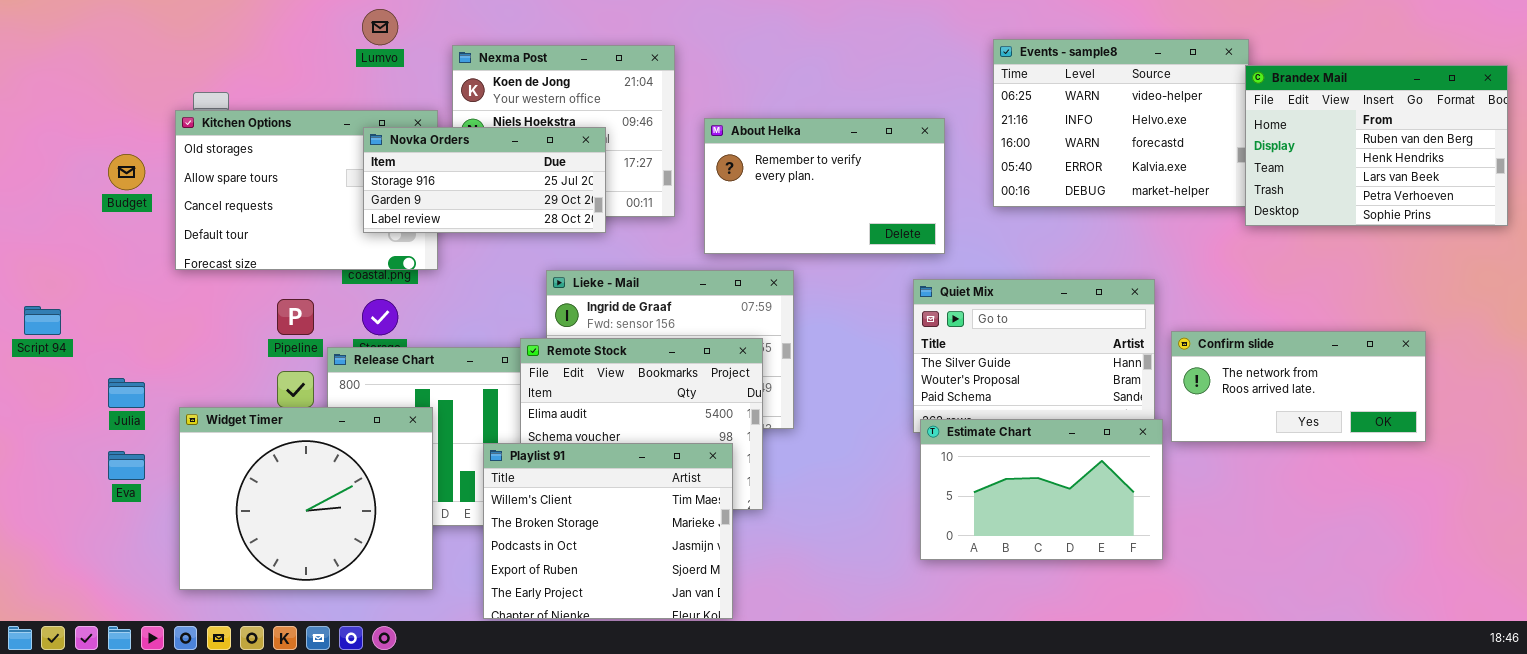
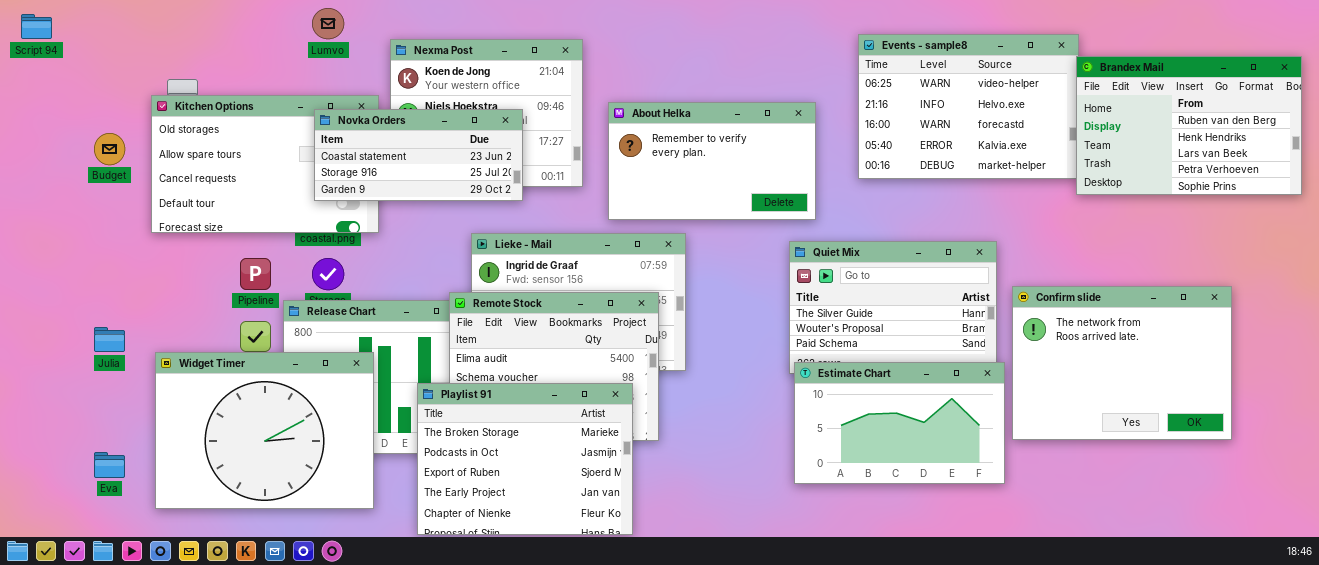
Novka Orders: [363,127,606,233] -> [314,109,523,201], scrolled up 1 row
Script 94: [24,306,61,335] -> [21,14,52,39], moved
Confirm slide: [1171,331,1426,442] -> [1012,286,1232,440], resized
Playlist 91: [483,443,733,619] -> [417,383,633,535], scrolled down 1 row
Eva: [108,451,145,480] -> [94,452,125,478], moved

